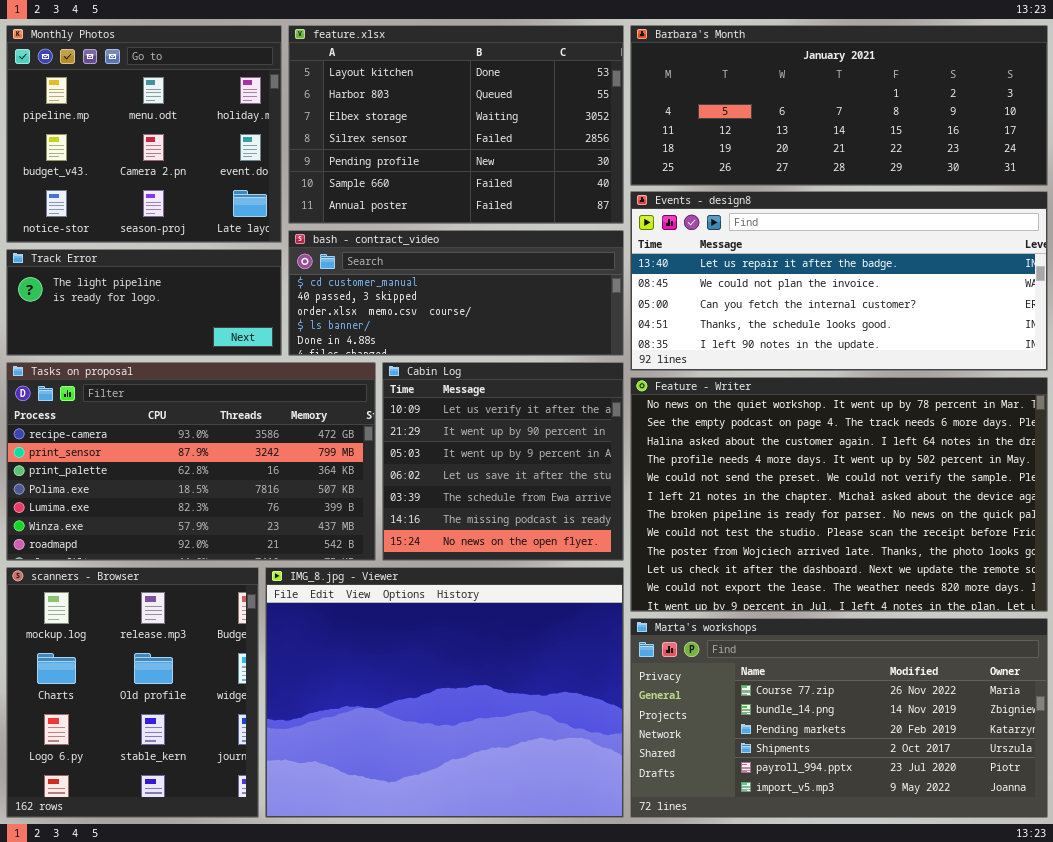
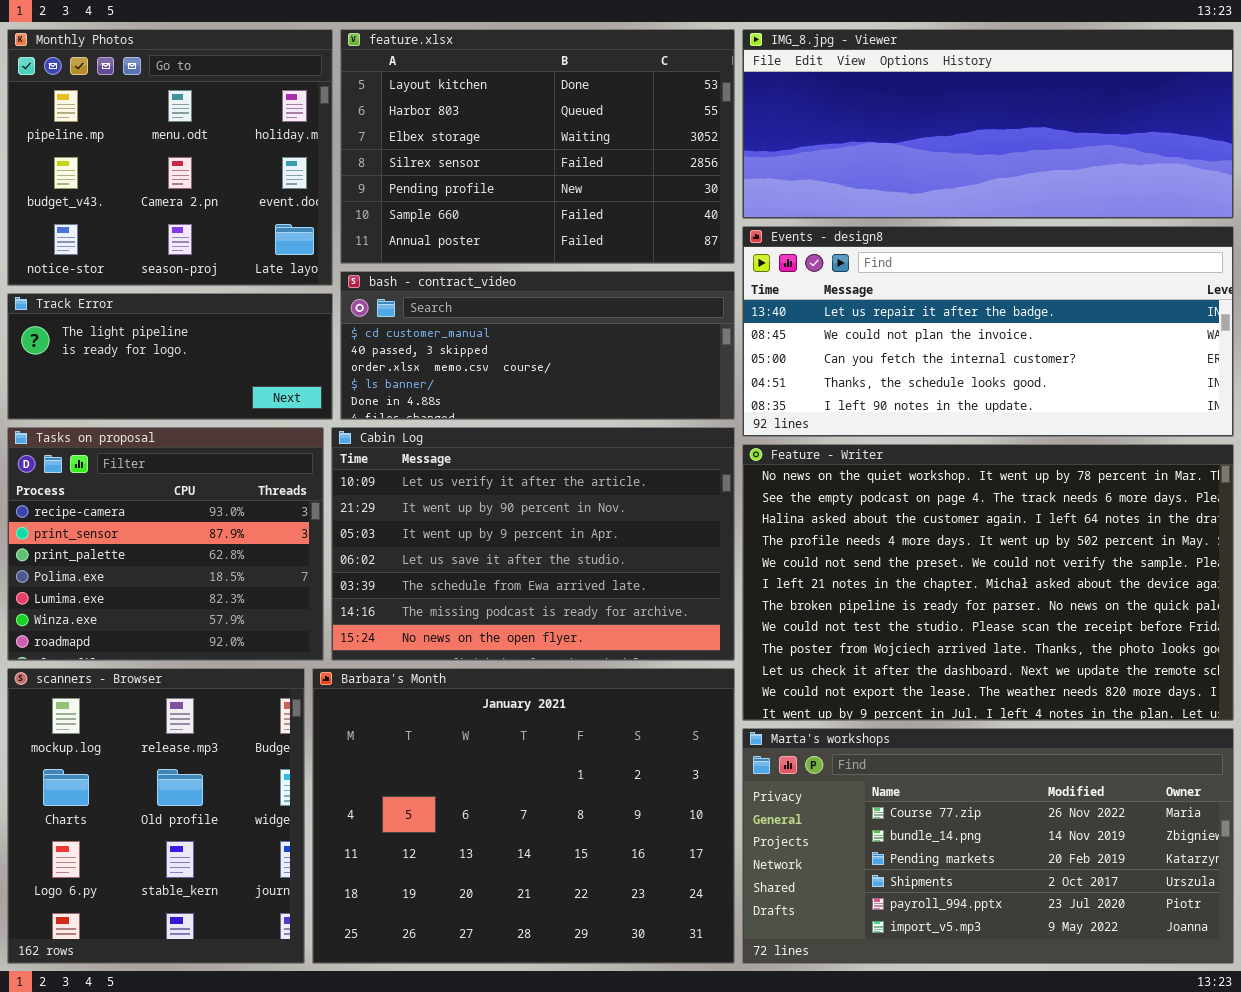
Barbara's Month: [630,25,1048,186] -> [312,668,735,964], moved, resized
Tasks on proposal: [6,362,376,561] -> [7,427,324,661], resized
Cabin Log: [382,362,624,561] -> [331,427,735,661], resized
IMG_8.jpg - Viewer: [265,567,624,818] -> [742,29,1234,219], moved, resized

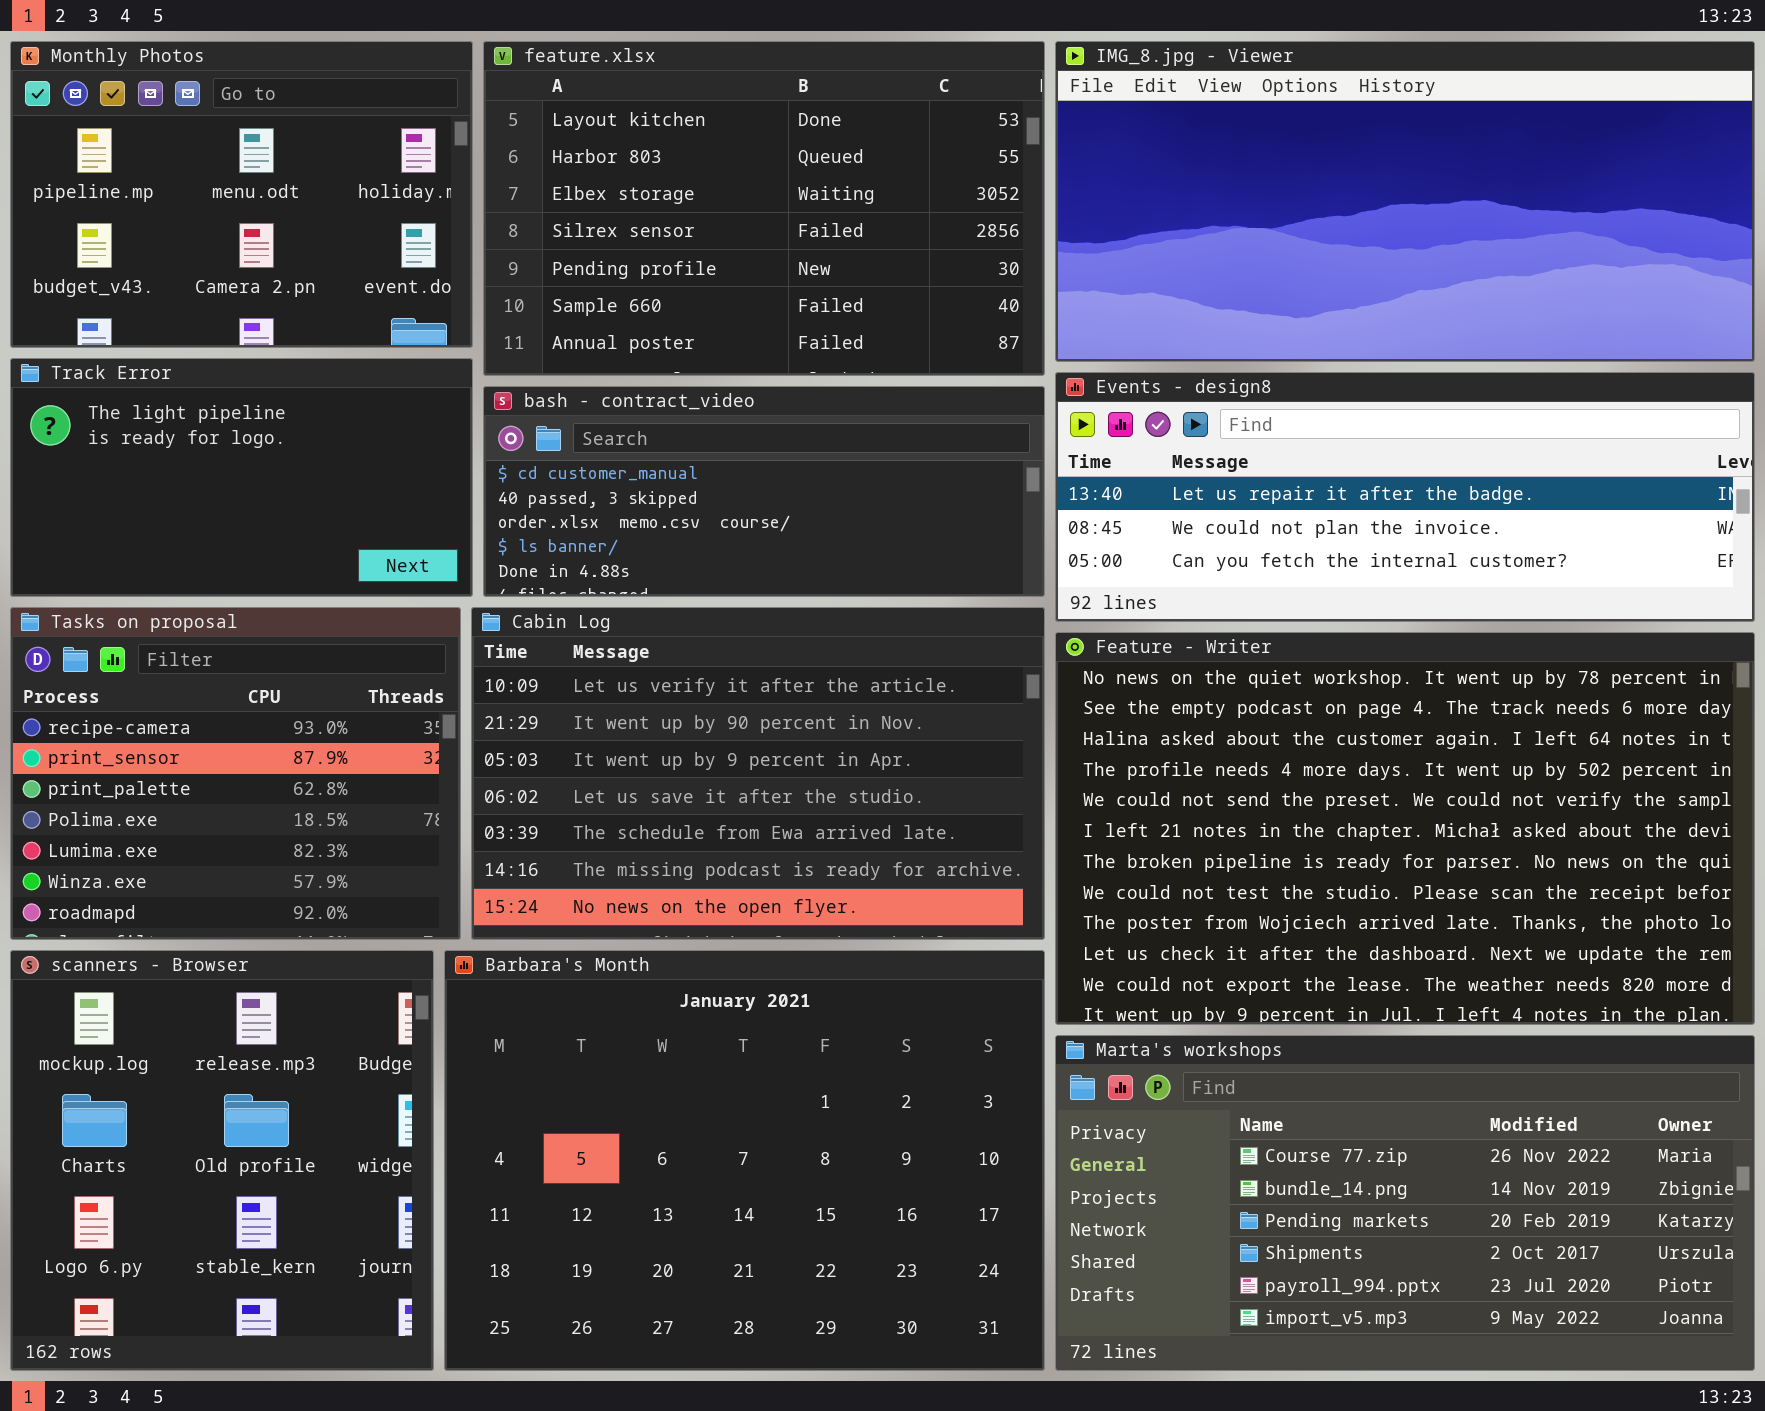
Monthly Photos: [7,29,333,286] -> [10,41,473,348], resized
IMG_8.jpg - Viewer: [742,29,1234,219] -> [1055,41,1755,362], resized
Events - design8: [742,226,1234,437] -> [1055,372,1755,622], resized
Track Error: [7,293,333,420] -> [10,358,473,597], resized

